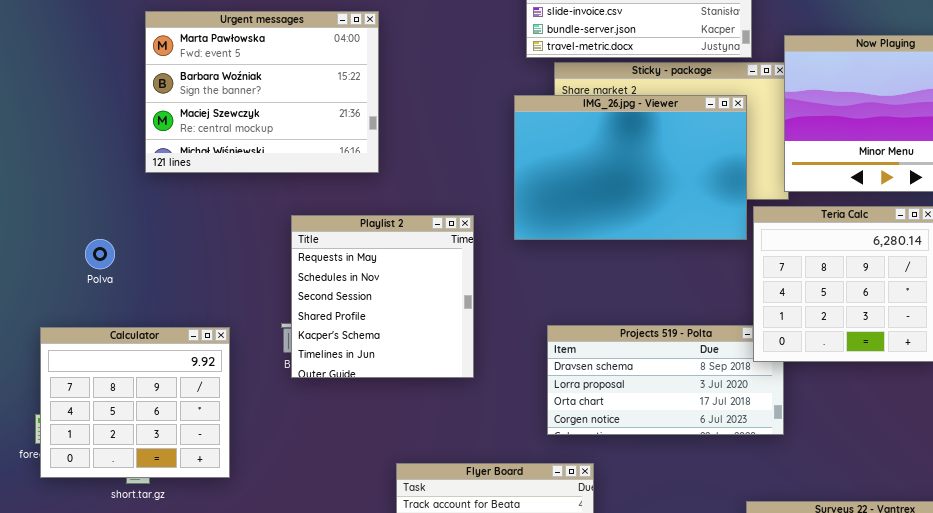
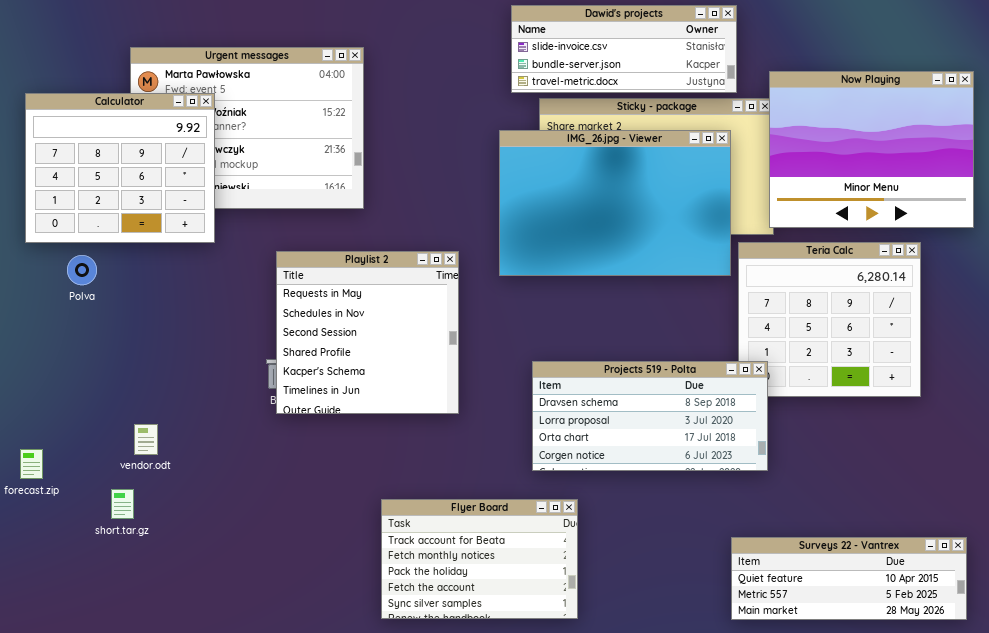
Polva: [85,239,115,269] -> [67,255,97,285], moved
Projects 519 - Polta: [547,325,784,435] -> [532,361,768,471], raised
Calculator: [40,327,230,478] -> [25,93,215,243], moved

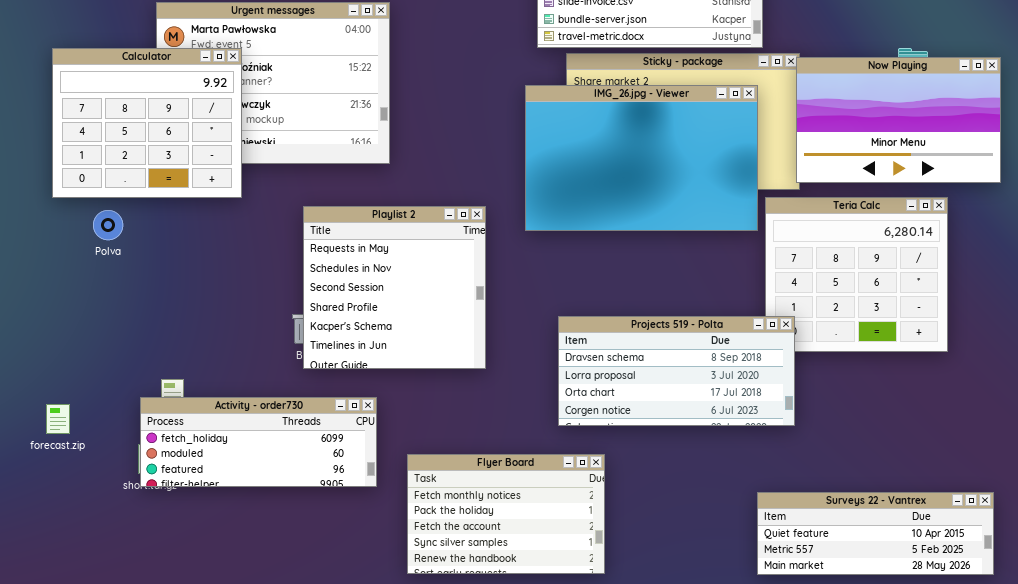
Now Playing: [769,71,974,228] -> [796,57,1001,183], resized
Activity - order730: none -> [140,397,377,487], opened
Flyer Board: [381,499,578,619] -> [407,454,605,574], scrolled down 1 row

